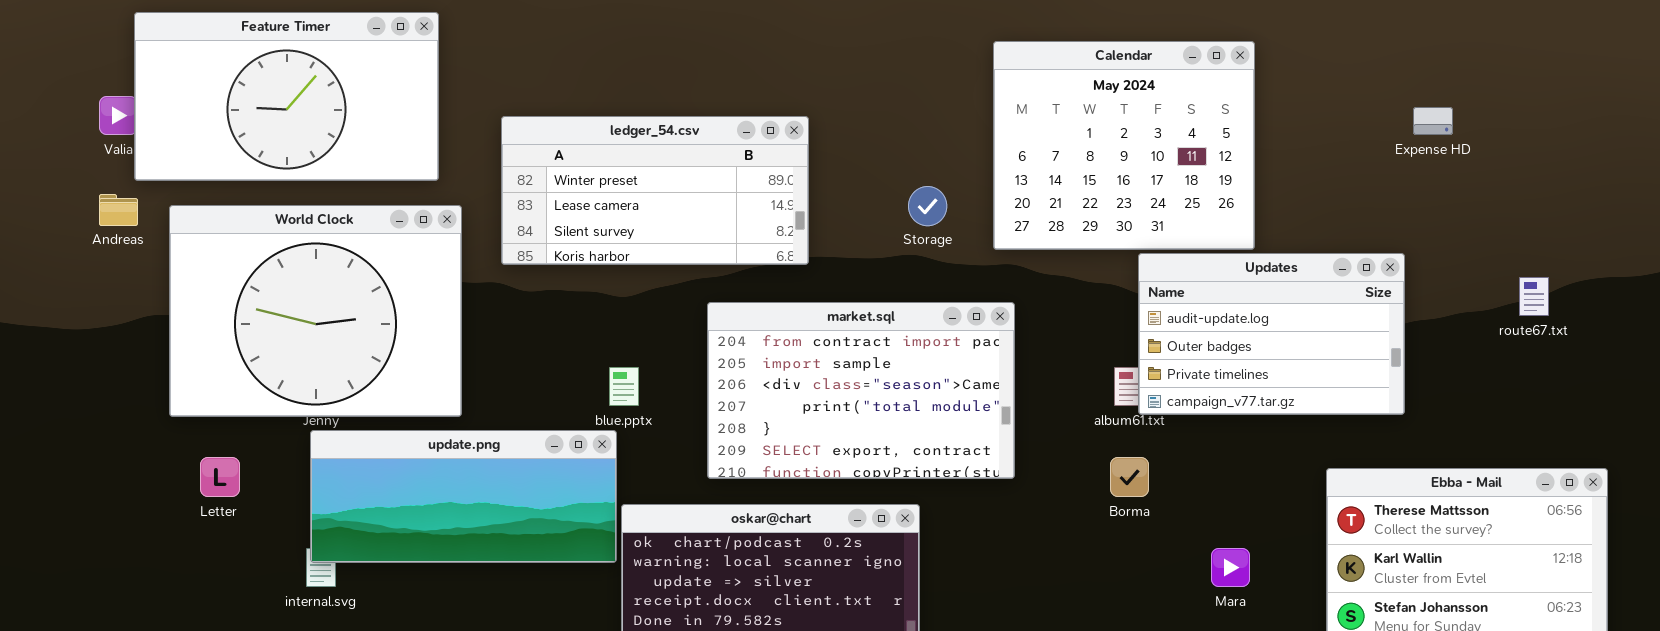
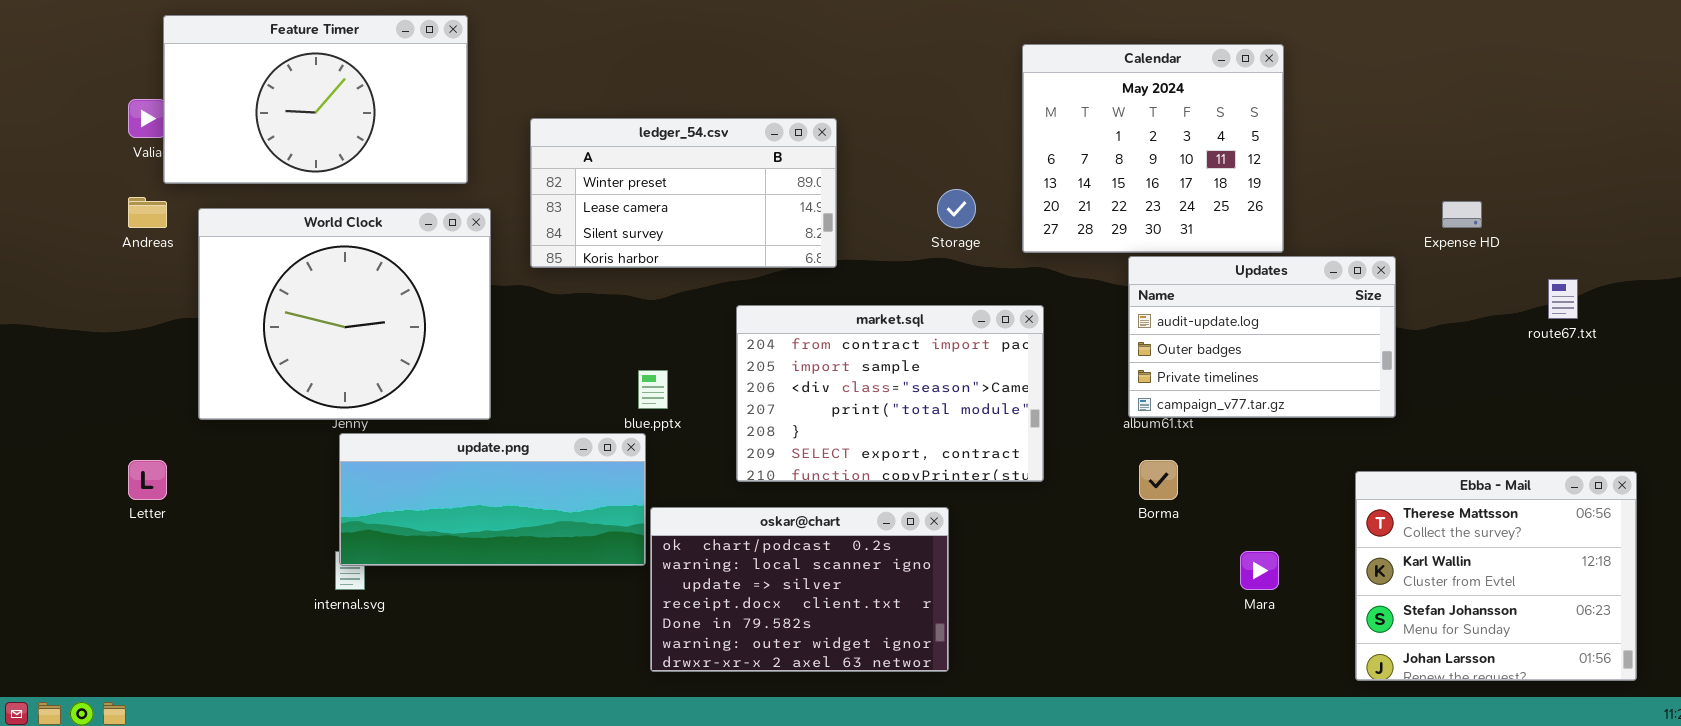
Expense HD: [1413,107,1453,135] -> [1442,201,1482,228], moved
Updates: [1138,253,1405,415] -> [1128,256,1396,418], moved
Letter: [200,457,240,497] -> [128,460,167,500], moved

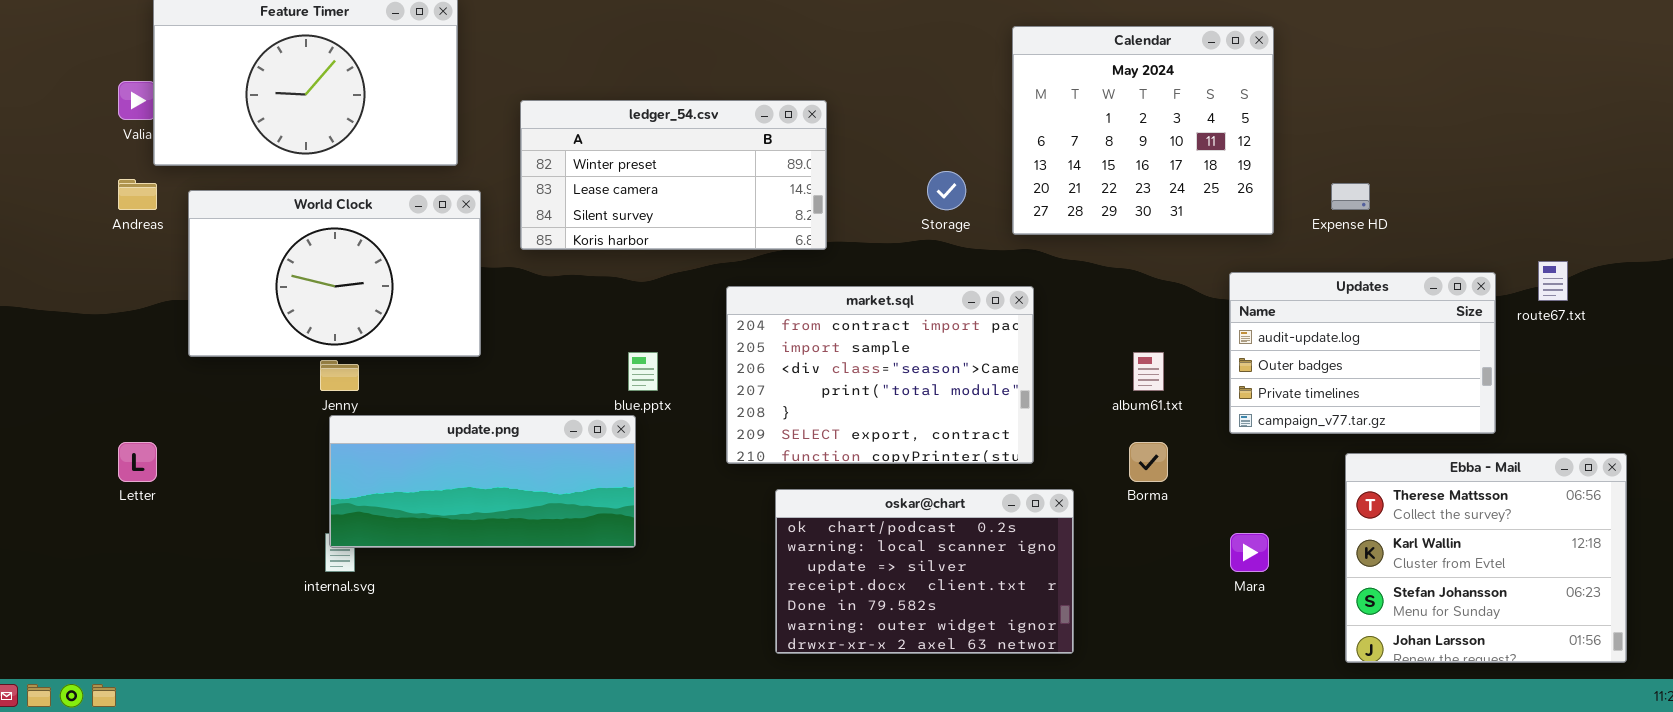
Expense HD: [1442,201,1482,228] -> [1331,183,1370,210], moved
World Clock: [198,208,491,420] -> [188,190,481,357], resized
Updates: [1128,256,1396,418] -> [1229,272,1496,434], moved
oskar@chart: [650,507,949,672] -> [775,489,1074,654], moved

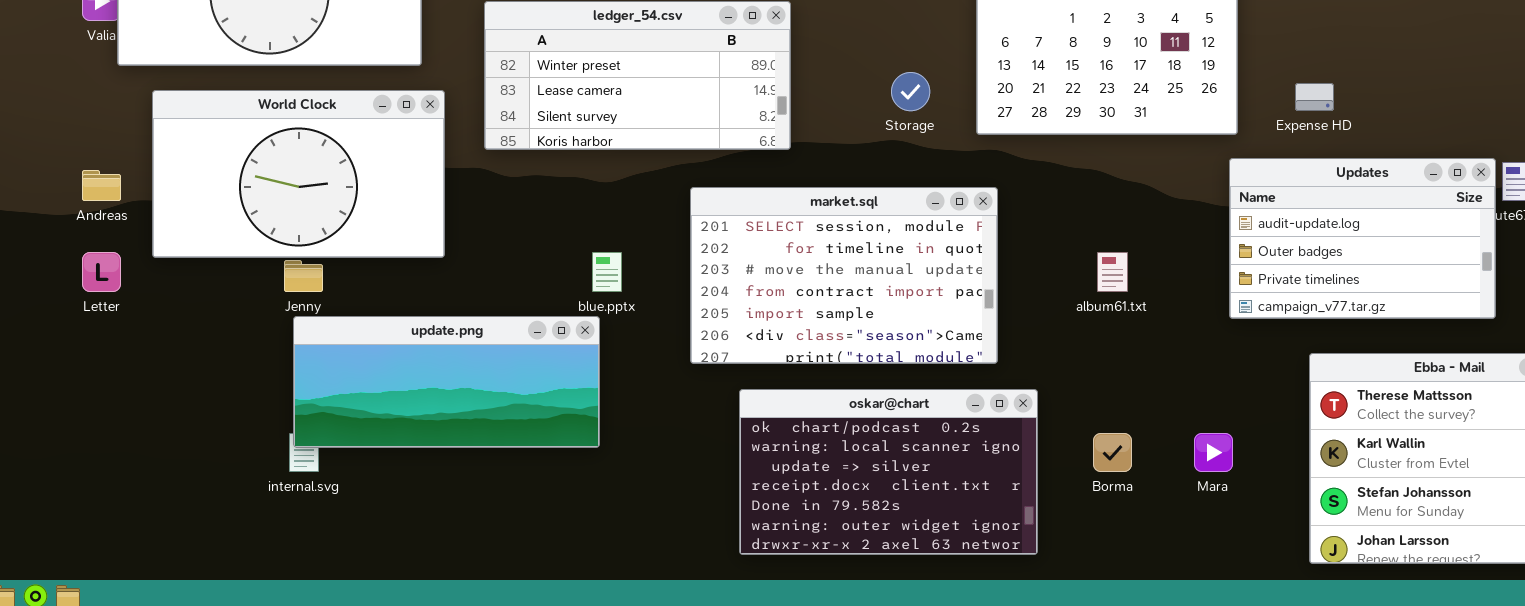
Andreas: [118,179,157,210] -> [82,170,121,201], moved
Updates: [1229,272,1496,434] -> [1229,158,1496,319], moved
market.sql: [726,286,1034,464] -> [690,187,998,364], scrolled up 3 rows
Letter: [118,442,157,482] -> [82,252,121,292], moved
Borma: [1129,442,1168,482] -> [1093,433,1132,472], moved

